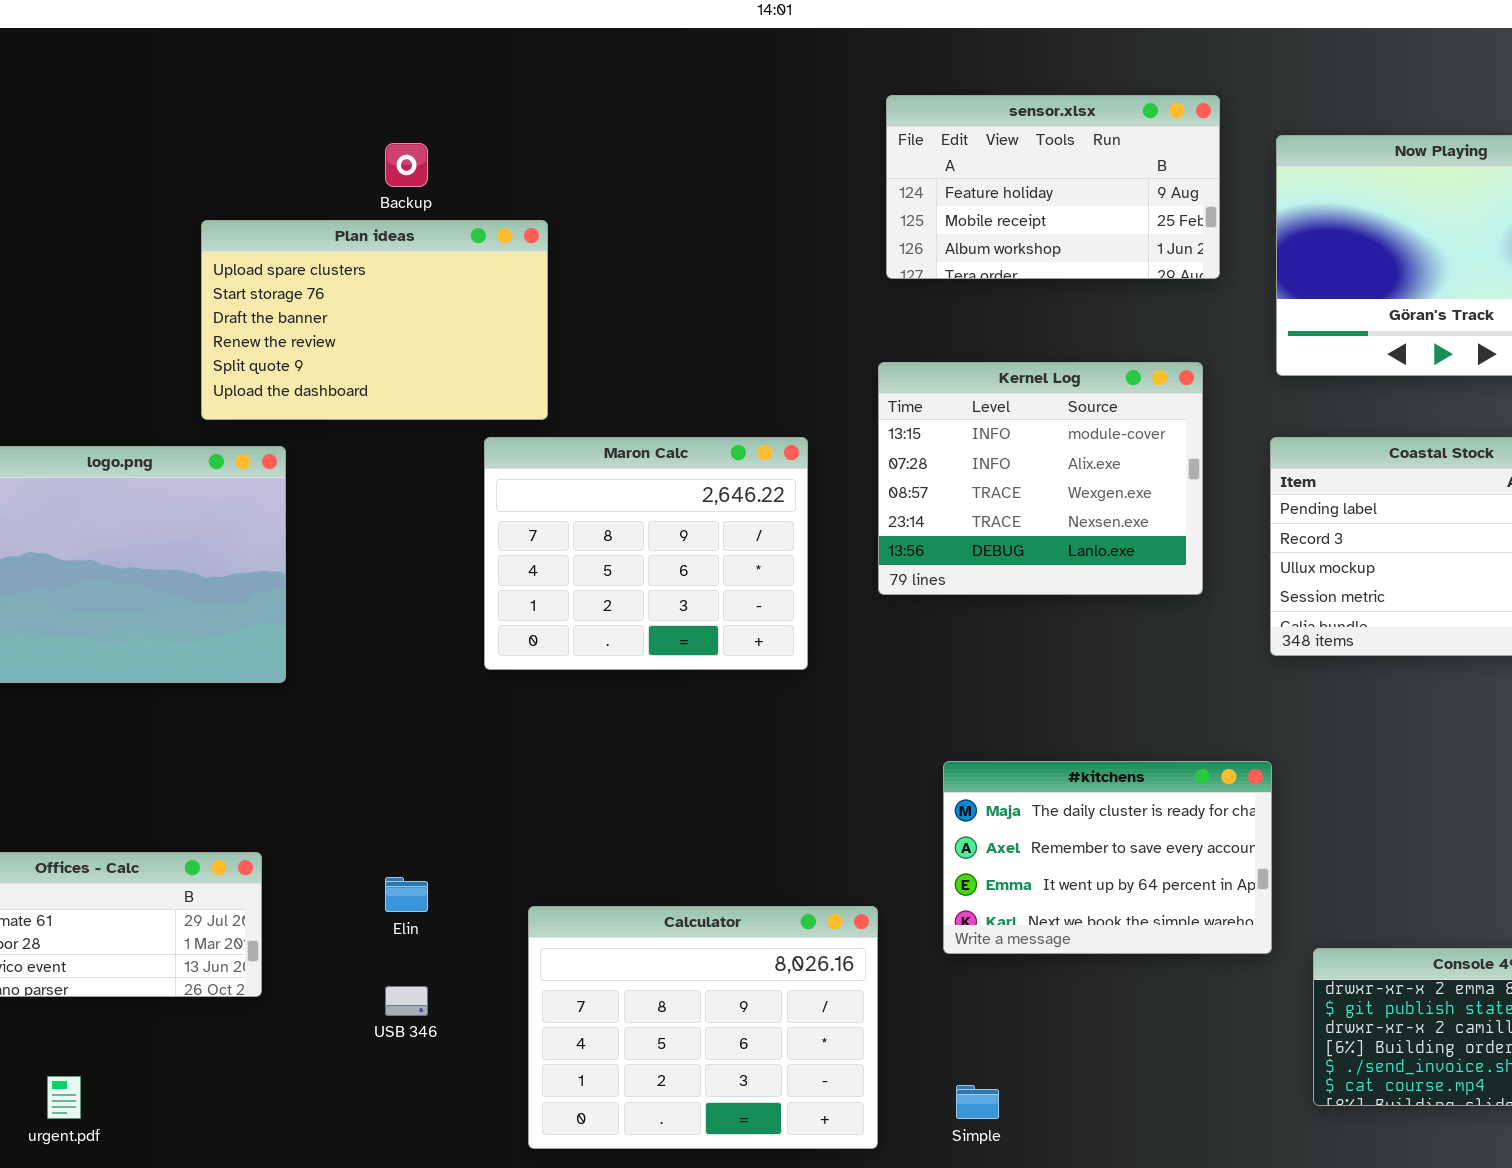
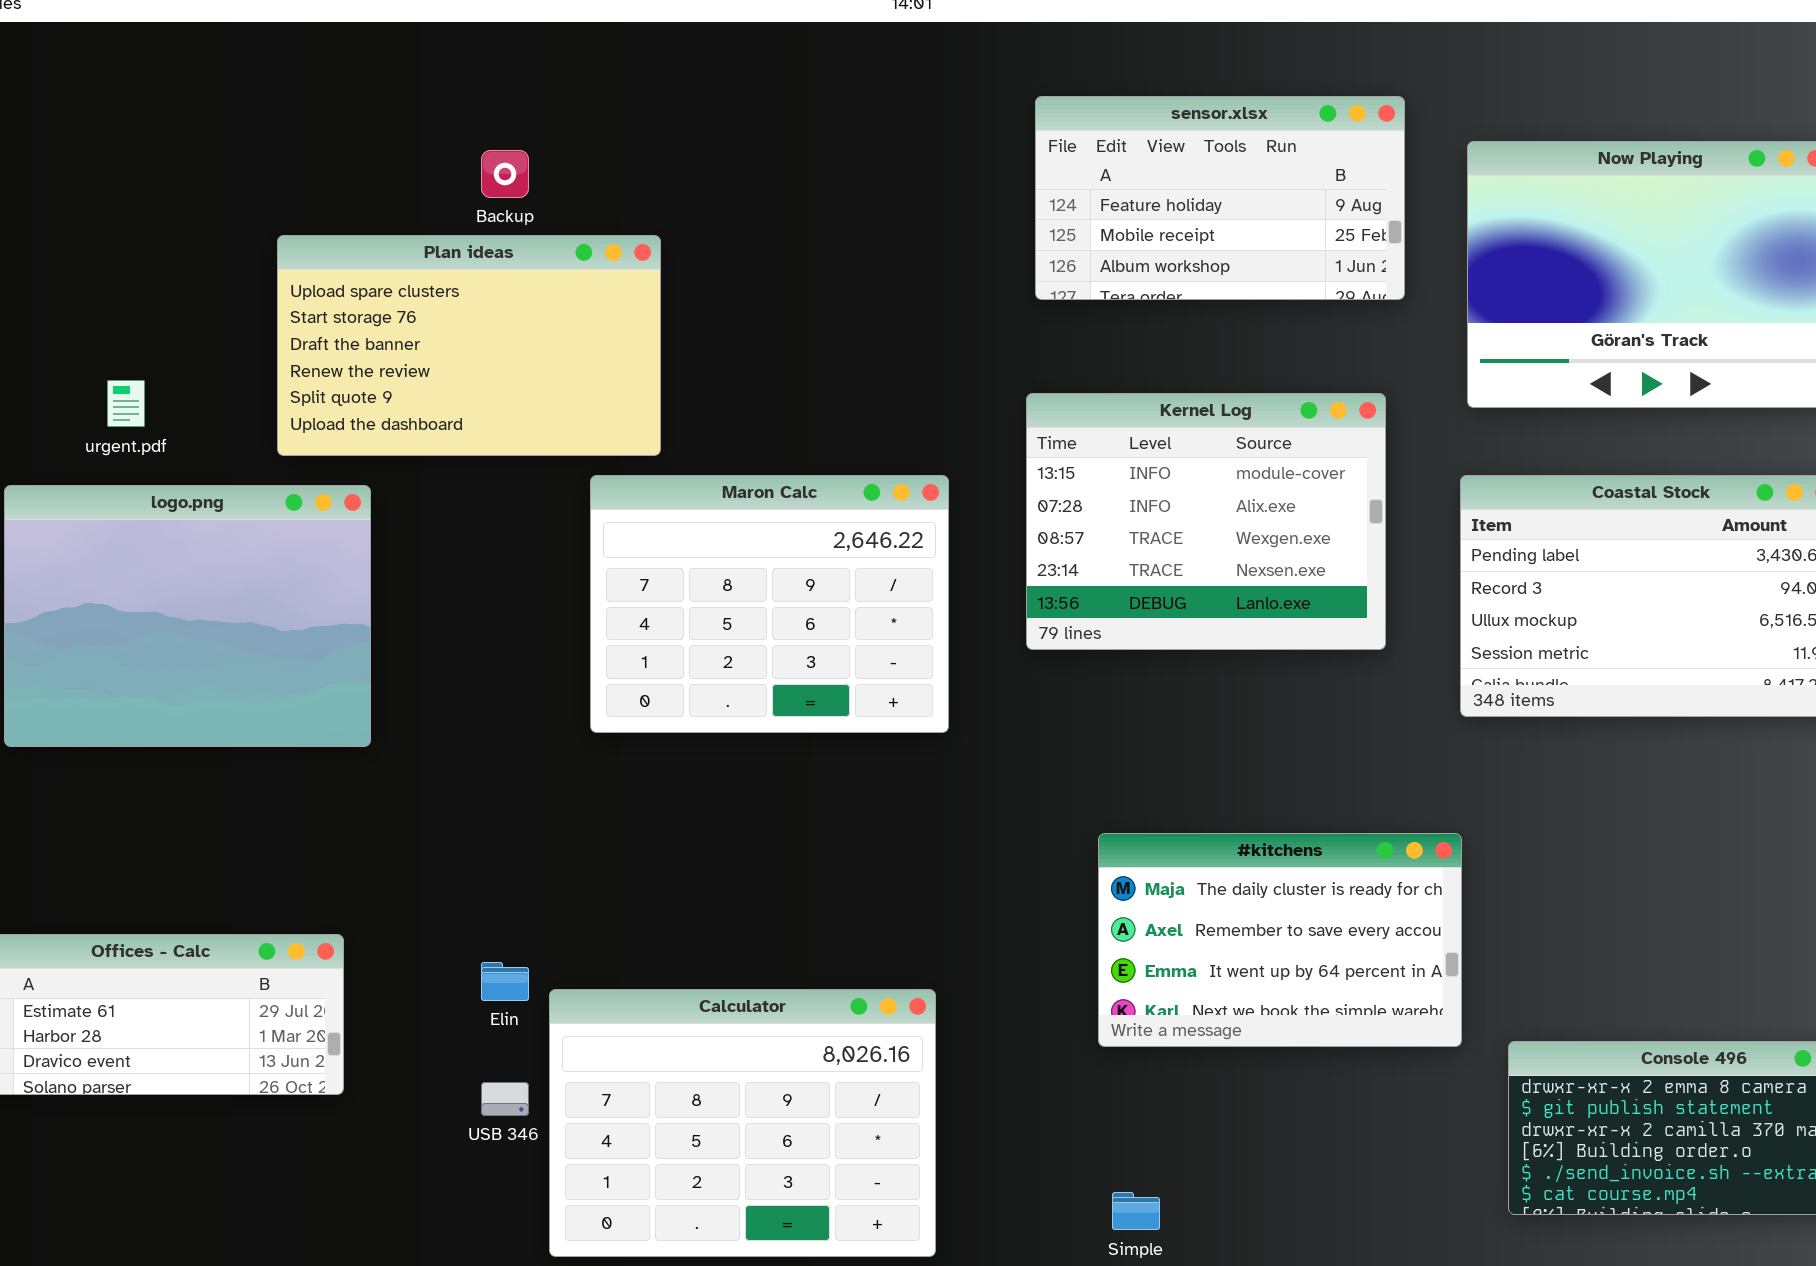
Calculator: [528,906,878,1149] -> [549,989,936,1257], moved
urgent.pdf: [47,1076,81,1119] -> [107,380,145,427], moved

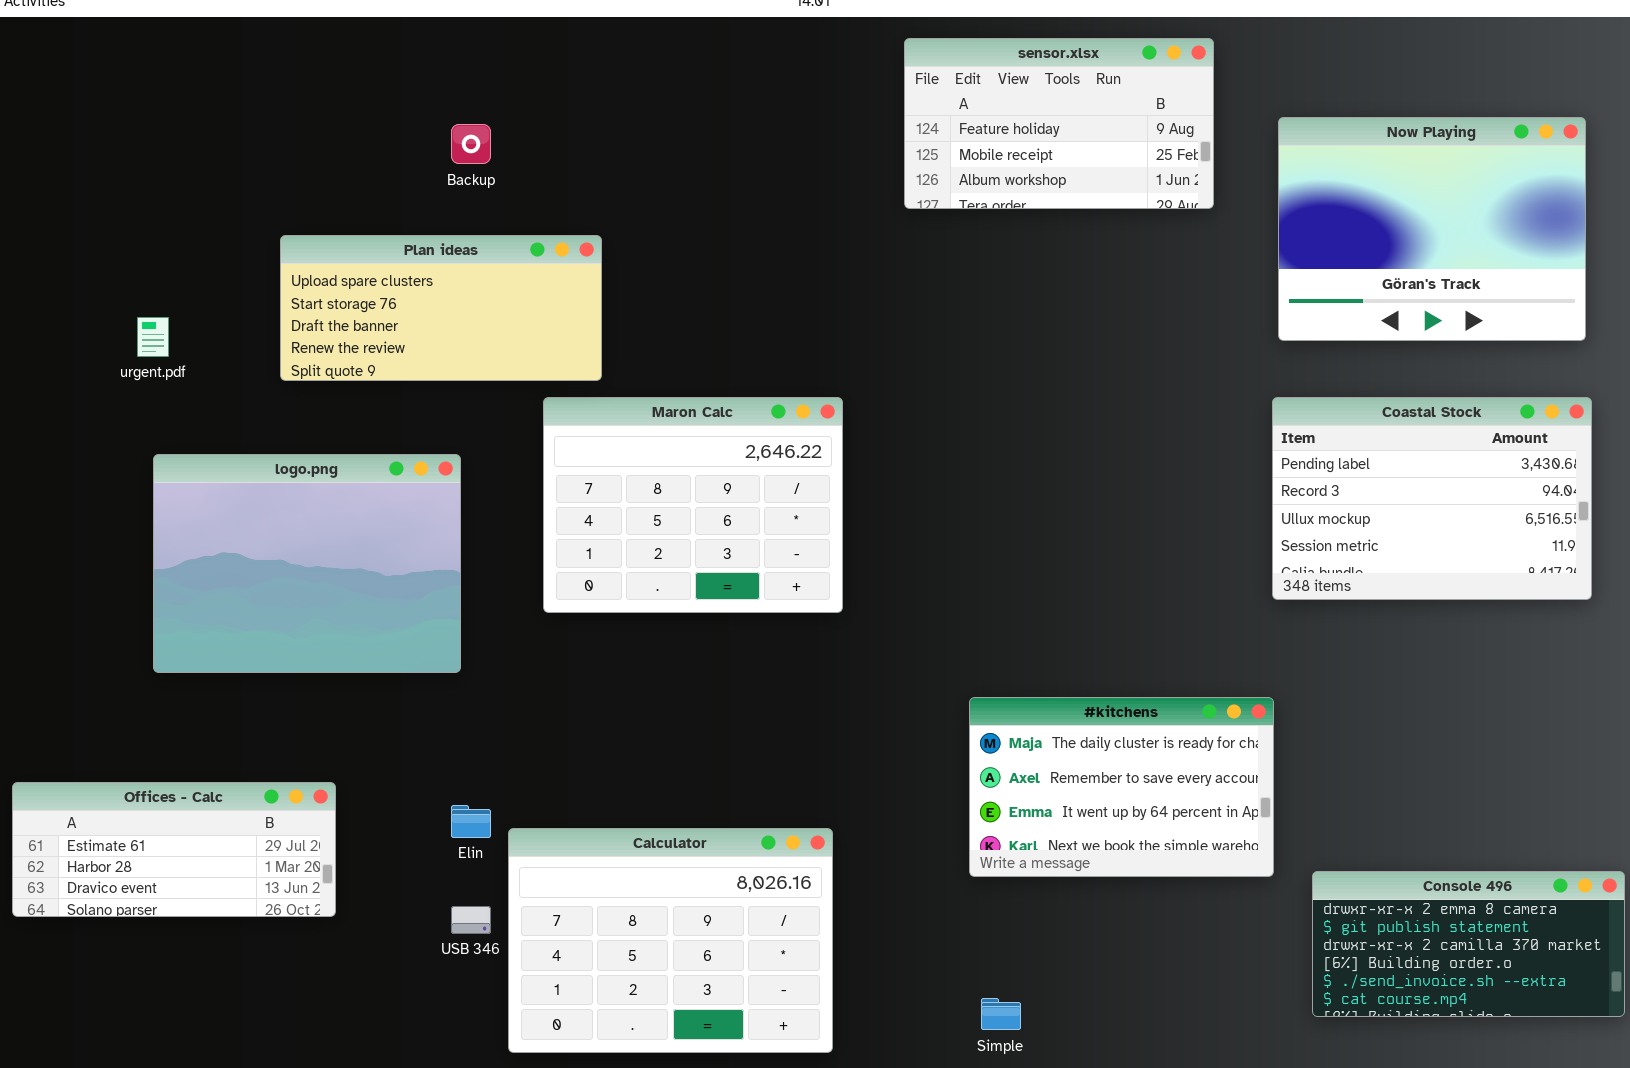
sensor.xlsx: [1035,96,1405,300] -> [904,38,1214,209], moved
Plan ideas: [277,235,661,456] -> [280,235,602,381], resized
Kernel Log: [1026,393,1386,650] -> none, closed
logo.png: [4,485,371,747] -> [153,454,461,673], moved

